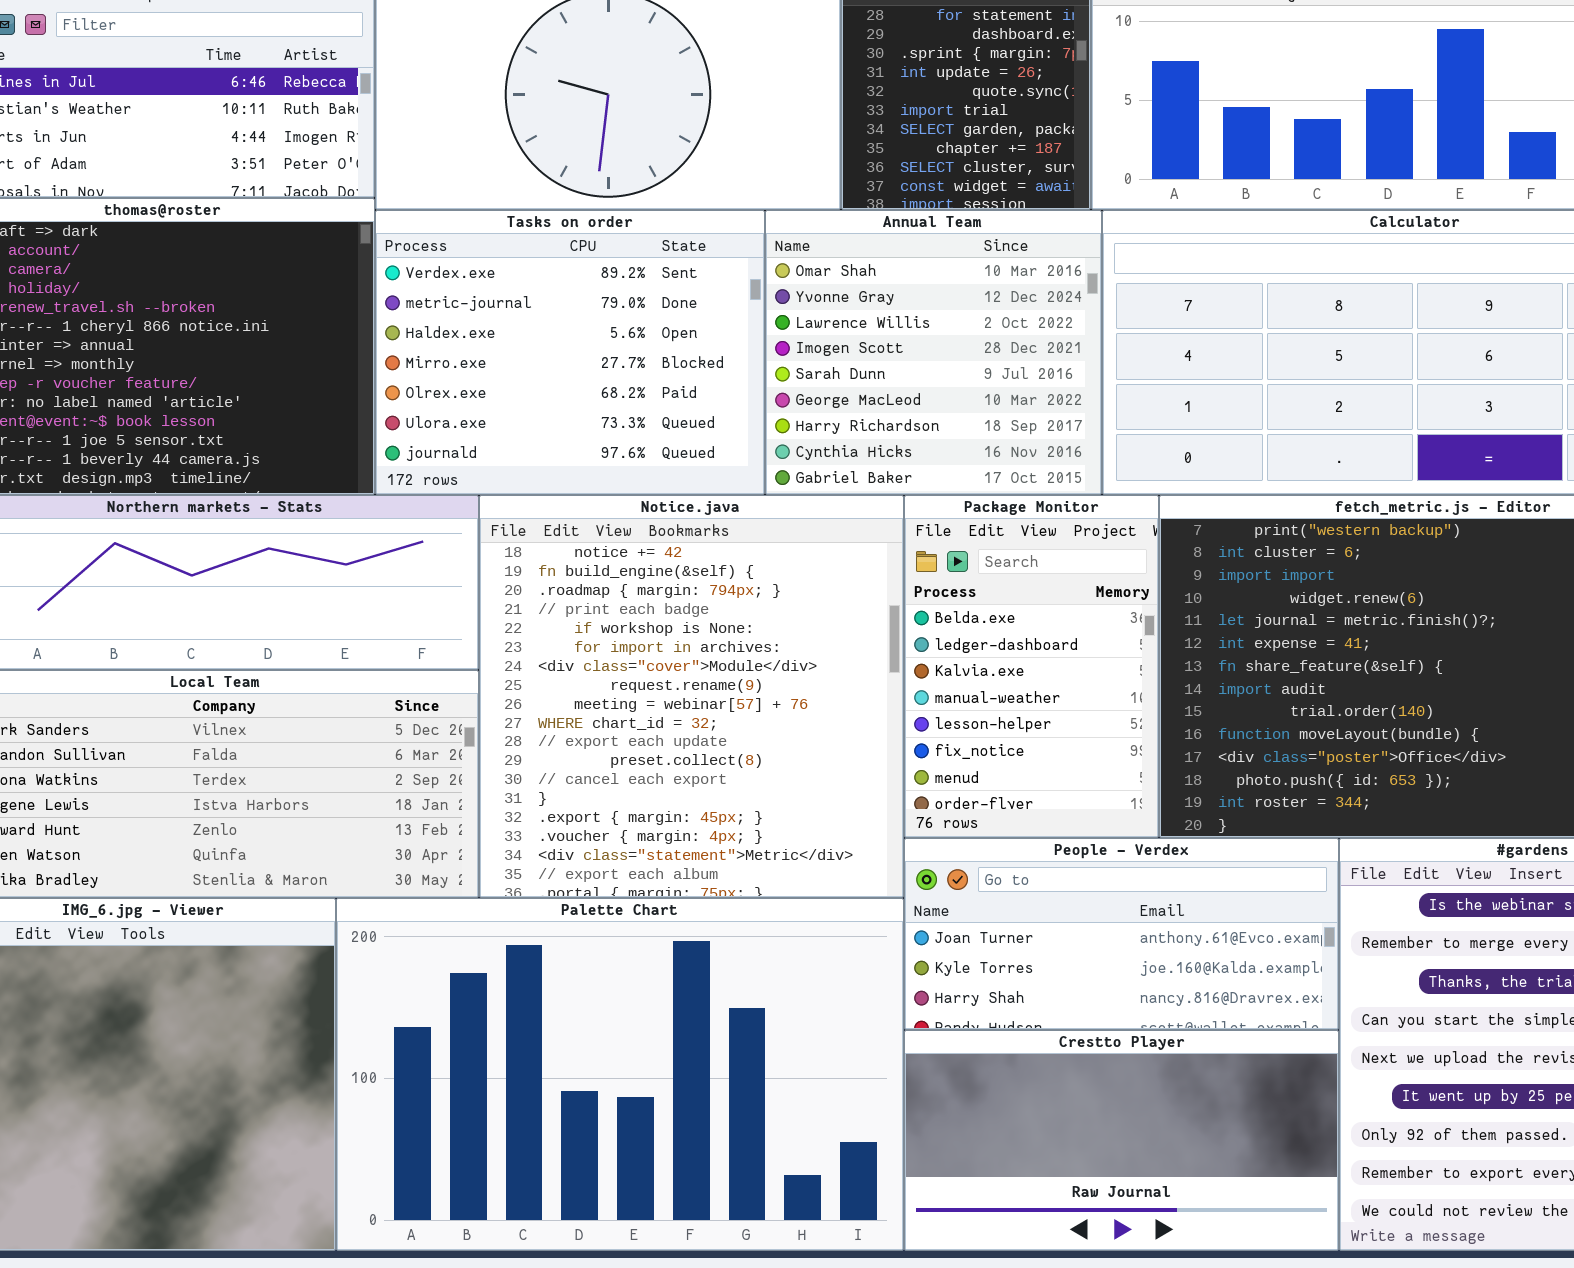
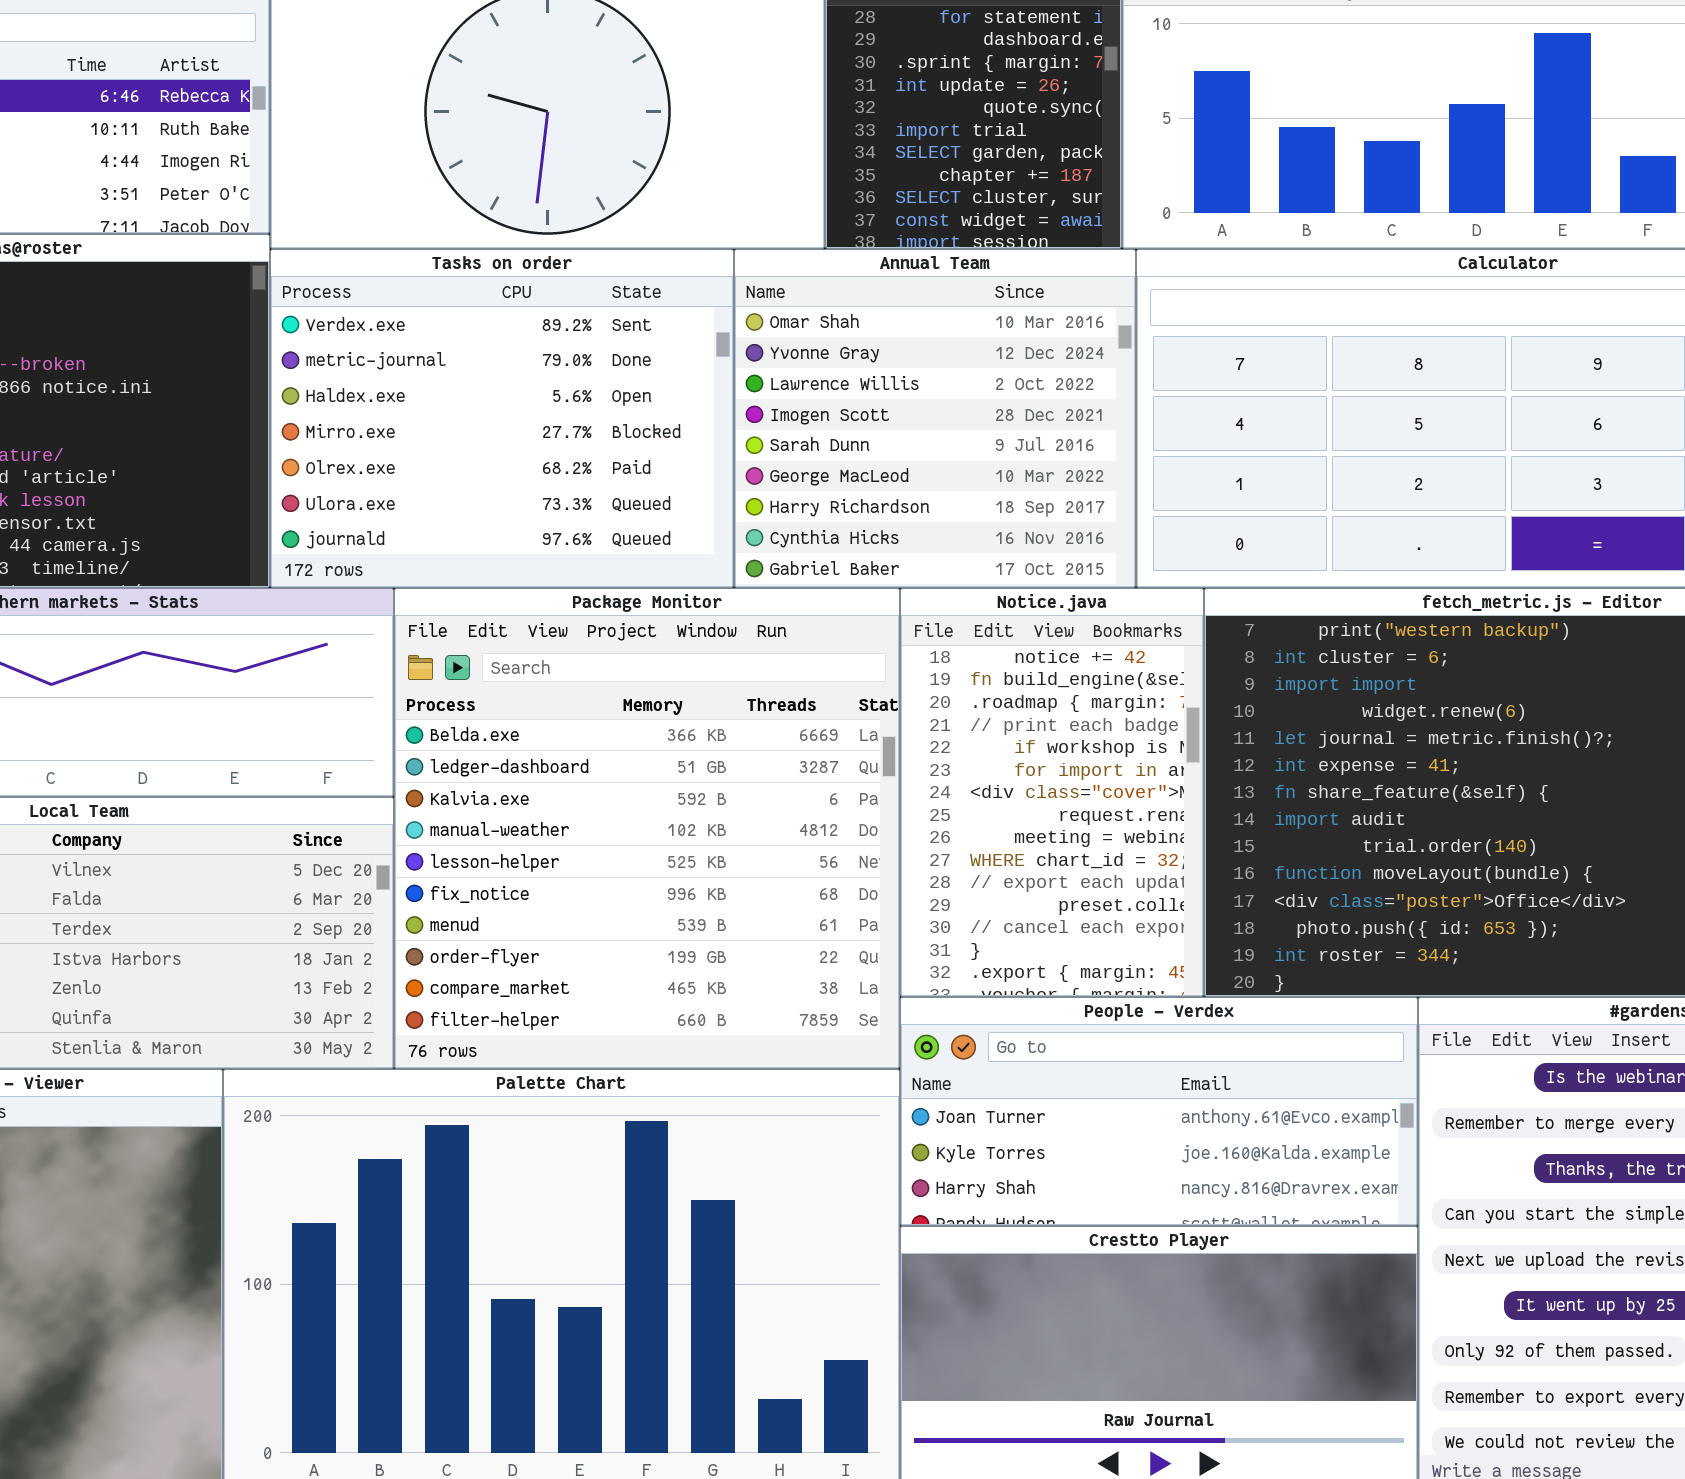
Notice.java: [479,495,904,898] -> [900,588,1204,997], moved, resized
Package Monitor: [904,495,1159,838] -> [394,588,900,1069], moved, resized

